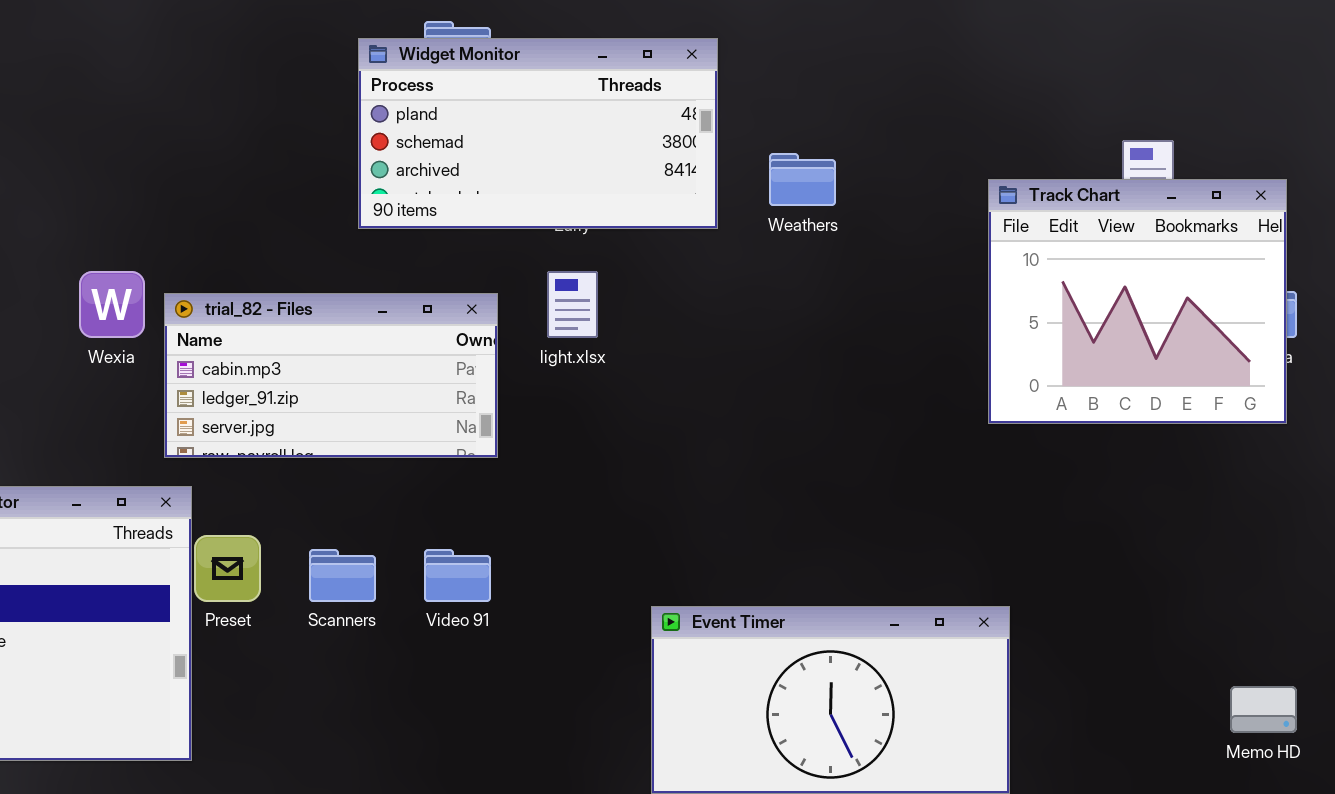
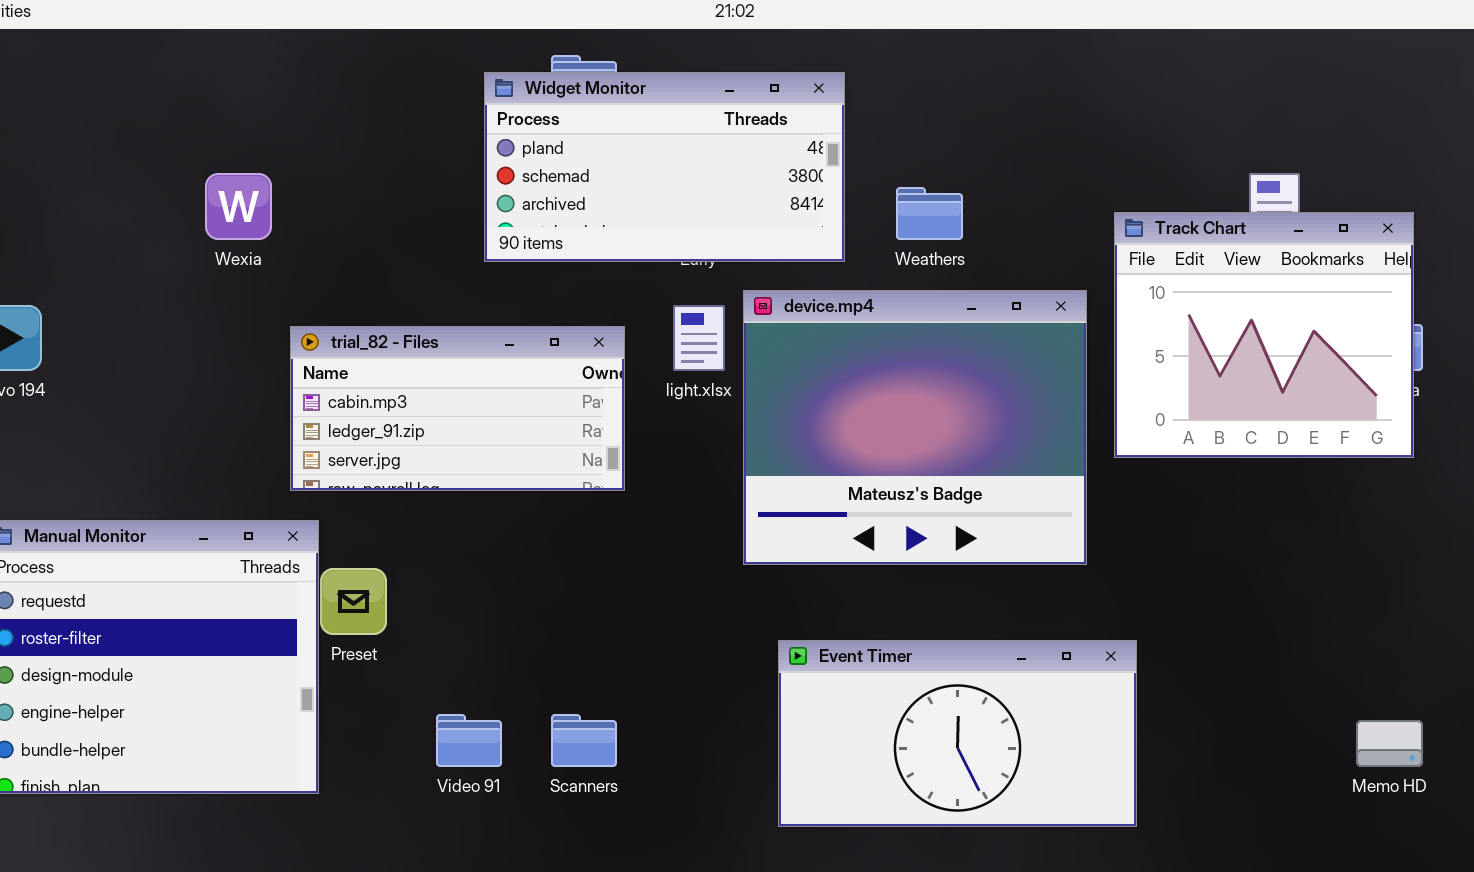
device.mp4: none -> [743,290,1087,565], opened
Wexia: [79,271,145,338] -> [205,173,272,240], moved
Scanners: [309,549,376,602] -> [551,714,617,767], moved
Video 91: [424,549,491,602] -> [436,714,502,767], moved

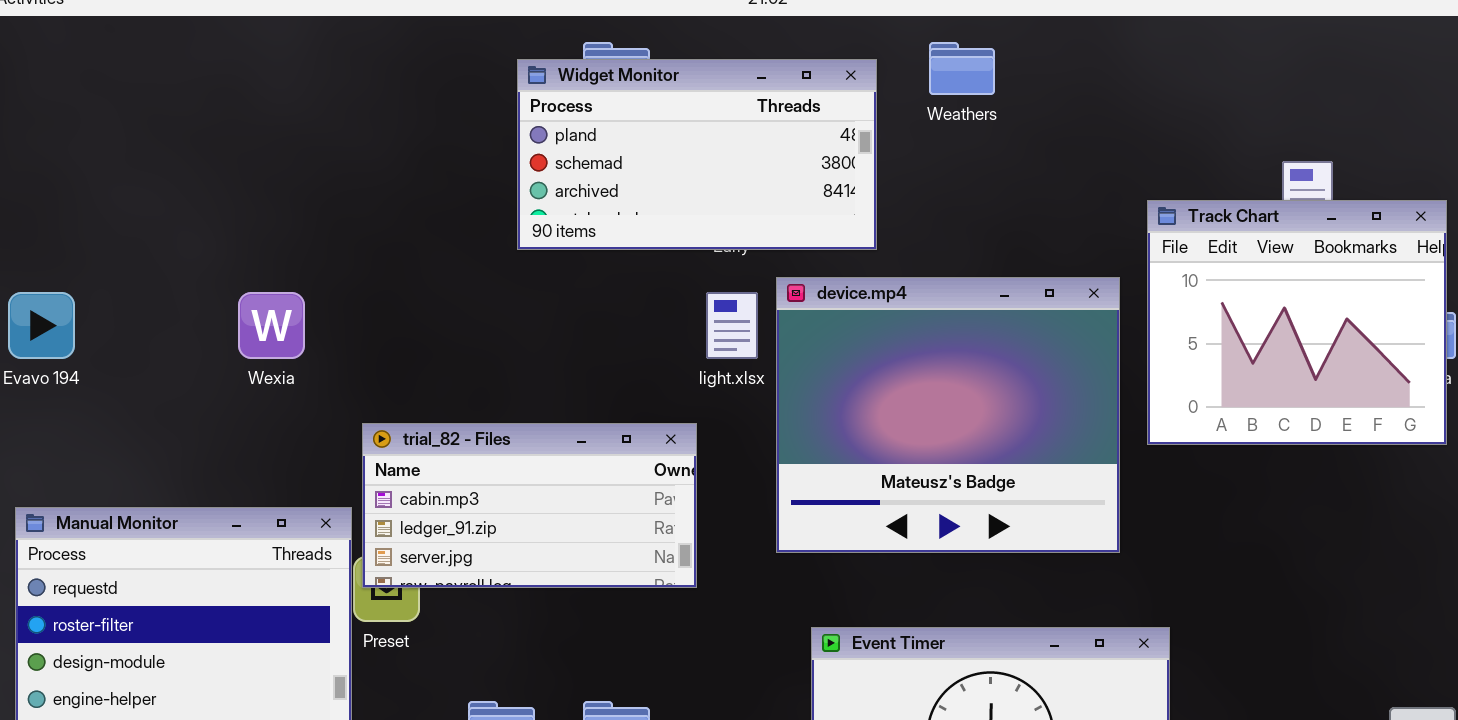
Wexia: [205,173,272,240] -> [238,292,305,359], moved
Weathers: [896,187,963,240] -> [929,42,995,95], moved
trial_82 - Files: [290,326,625,491] -> [362,423,697,588], moved

